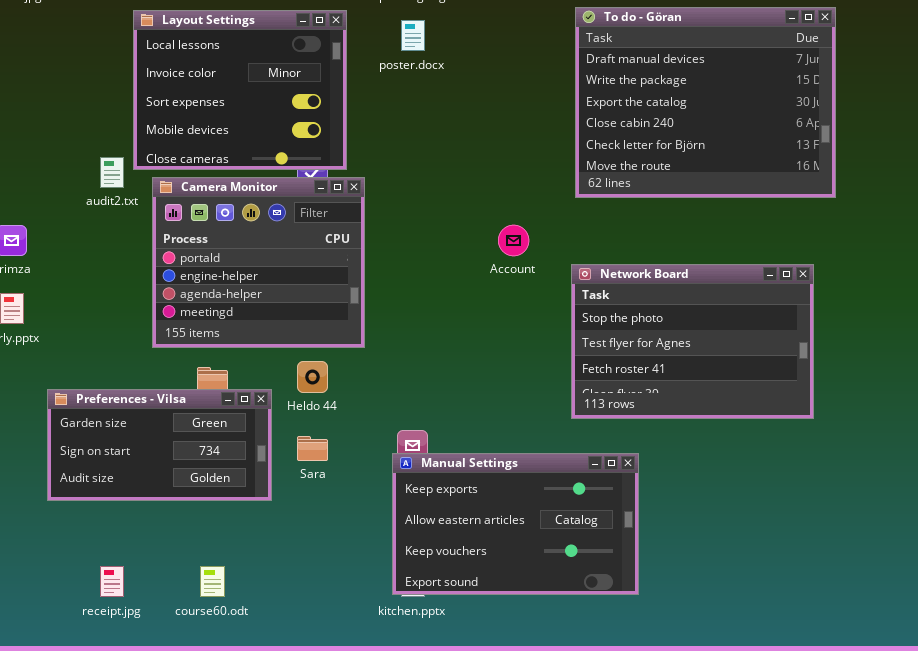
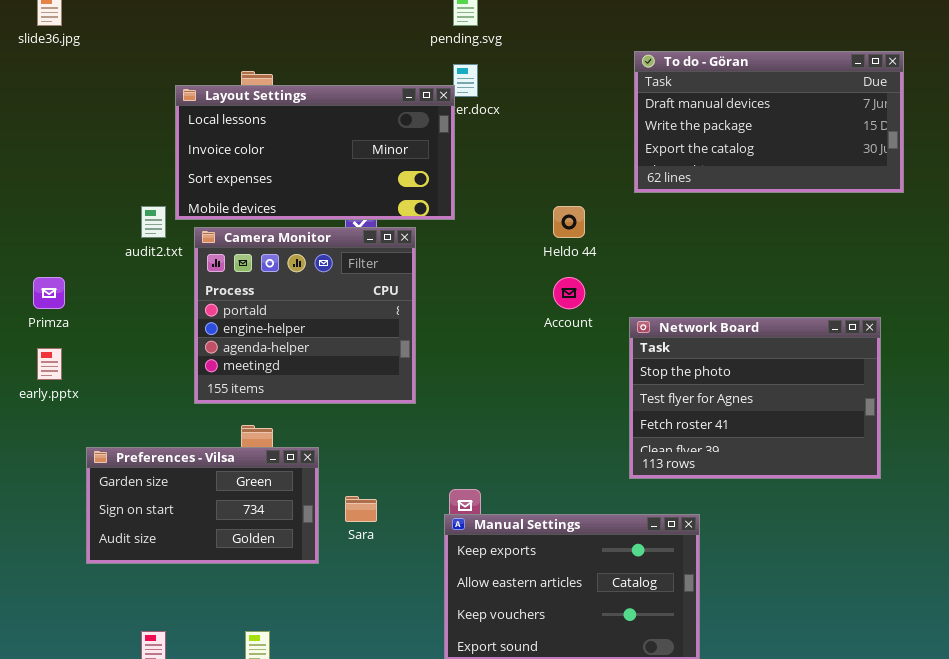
To do - Göran: [575,7,836,198] -> [634,51,904,193], resized
Layout Settings: [133,10,347,170] -> [175,85,455,220], resized
Heldo 44: [297,361,328,393] -> [553,206,585,238], moved

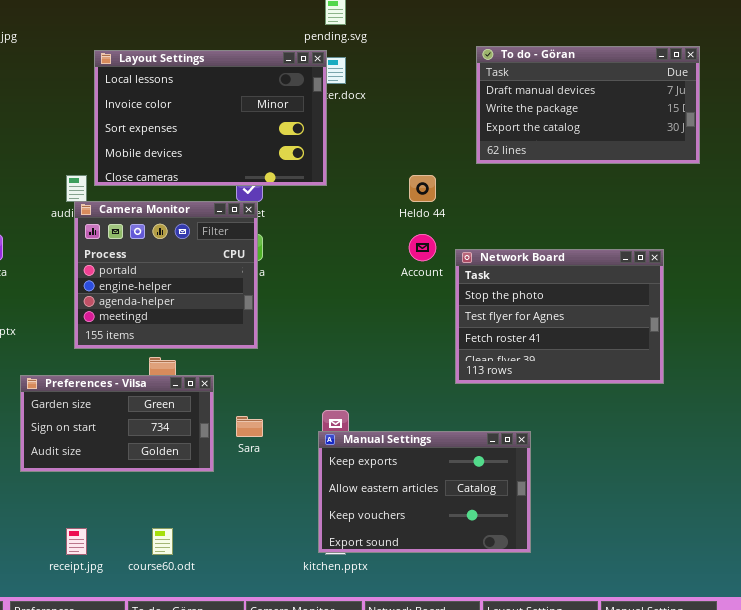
Layout Settings: [175,85,455,220] -> [94,50,327,186], resized
Camera Monitor: [194,227,416,404] -> [74,201,258,349], moved
Network Board: [629,317,881,479] -> [455,249,664,384], moved

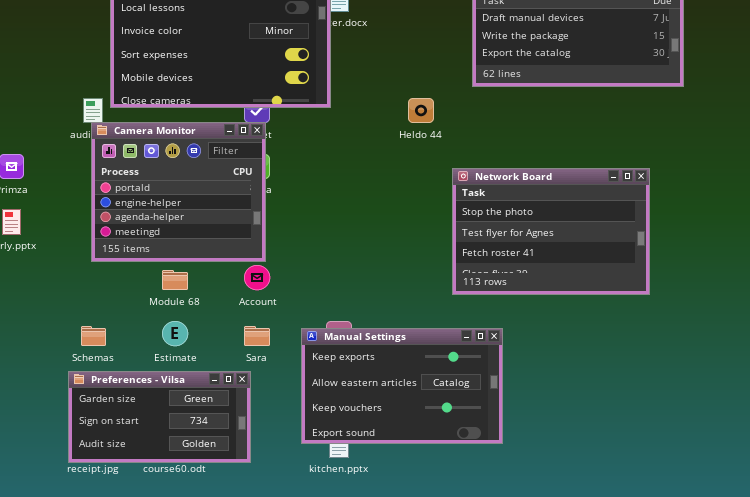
Account: [409,234,436,261] -> [244,265,270,290], moved
Preferences - Vilsa: [20,375,214,472] -> [68,371,251,463], moved
Manual Settings: [318,431,531,553] -> [301,328,503,444], moved

